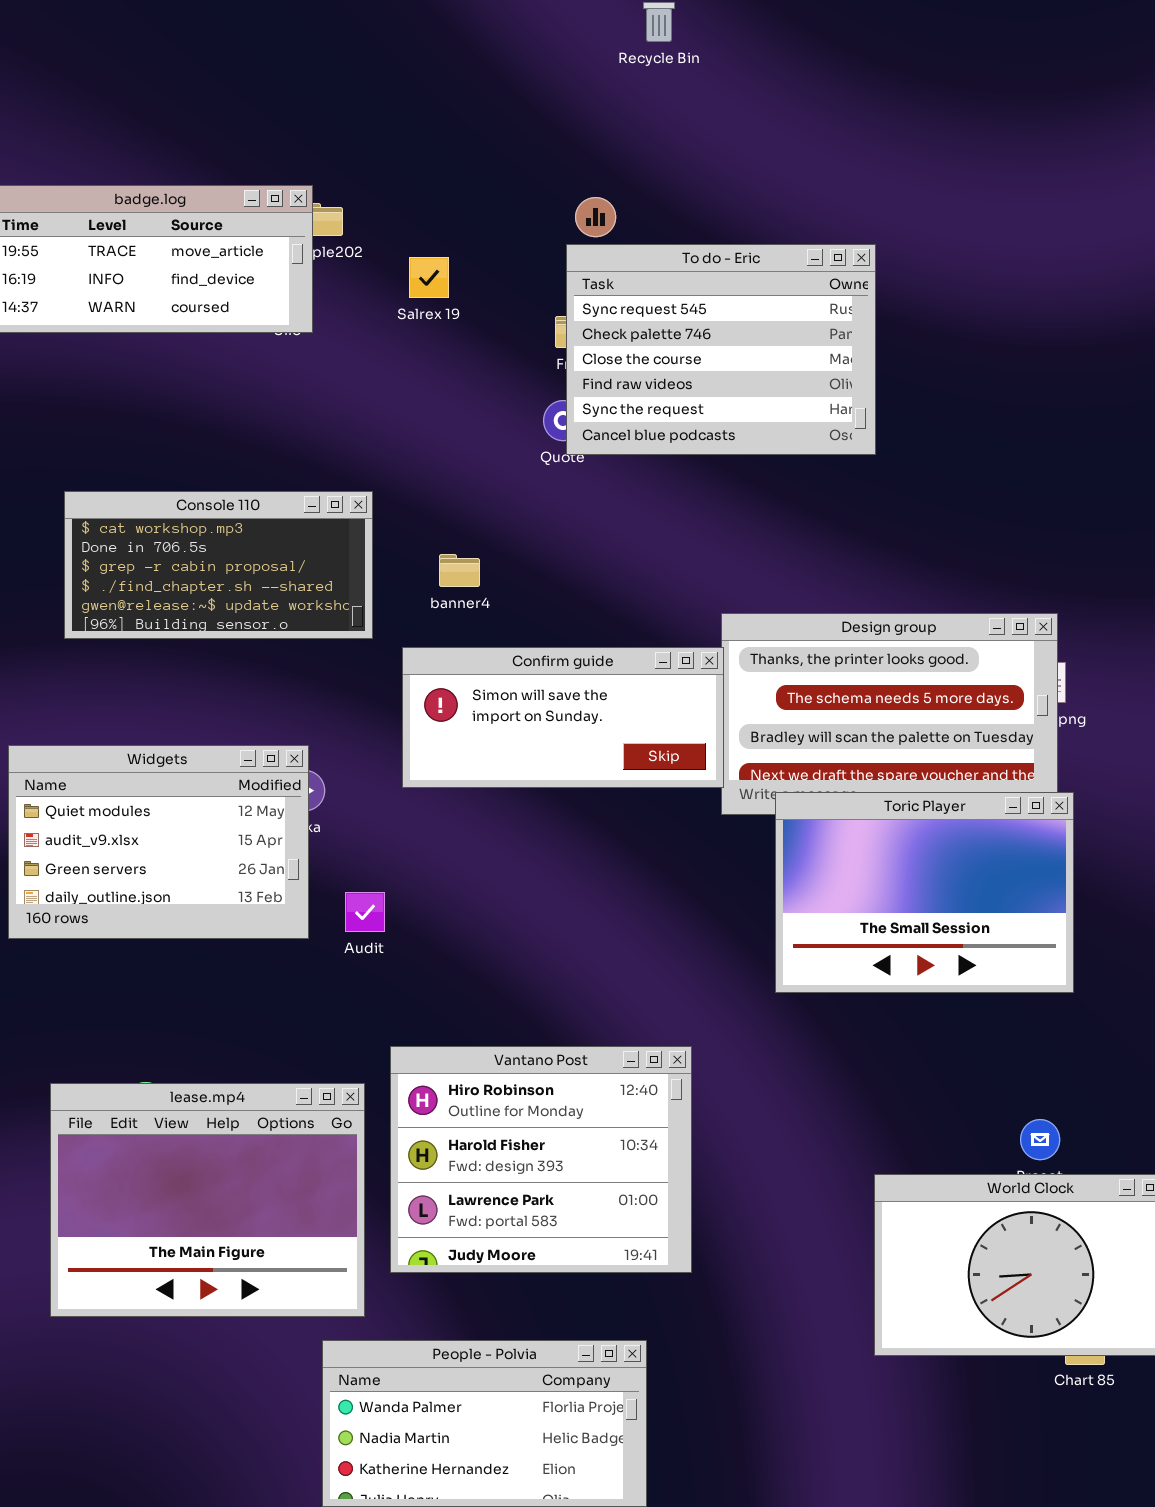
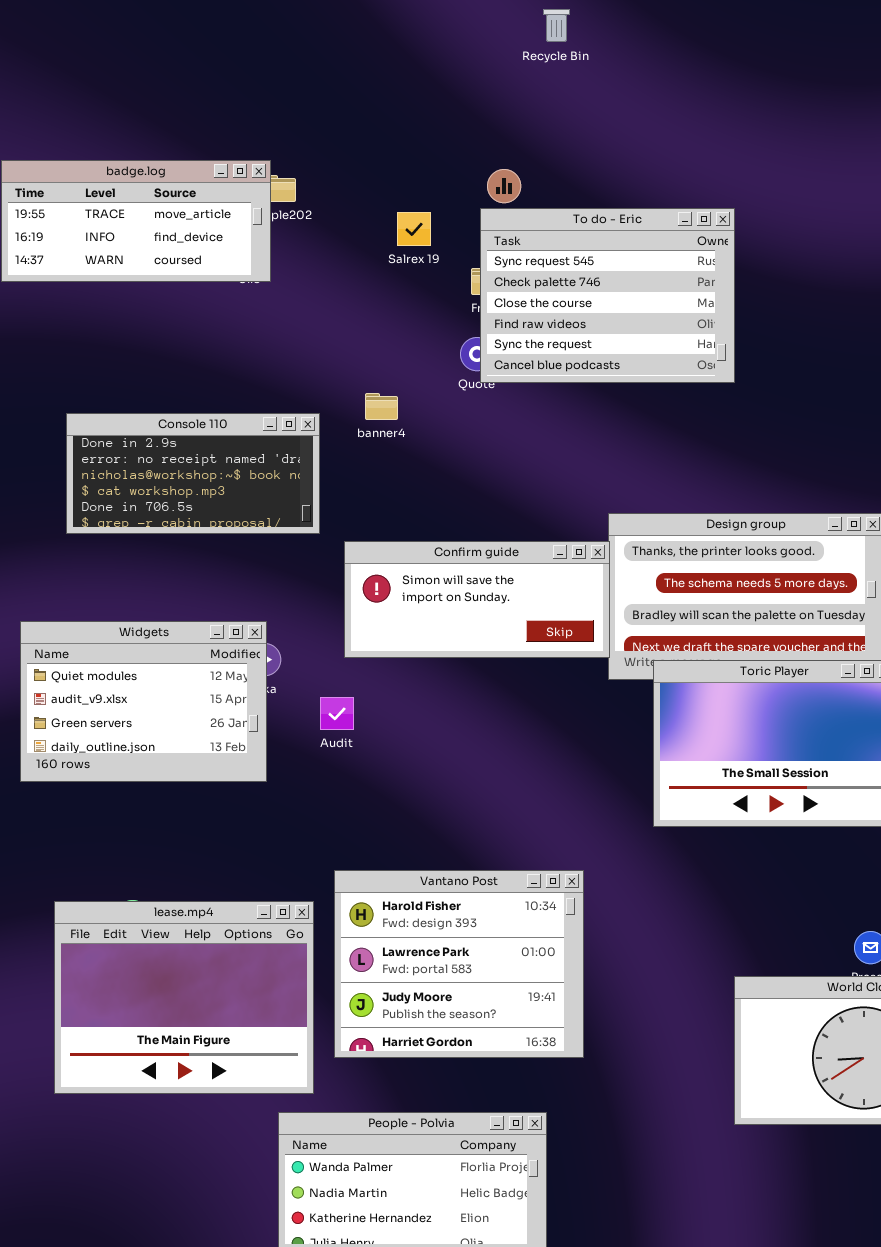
Salrex 19: [409,257,449,298] -> [397,212,431,246], moved
Console 110: [64,491,373,639] -> [66,413,320,534], scrolled up 3 rows
banner4: [439,554,480,587] -> [365,393,398,420], moved
Audit: [345,892,385,932] -> [320,697,354,730], moved
Vantano Post: [390,1046,692,1273] -> [334,870,584,1058], scrolled down 1 row

